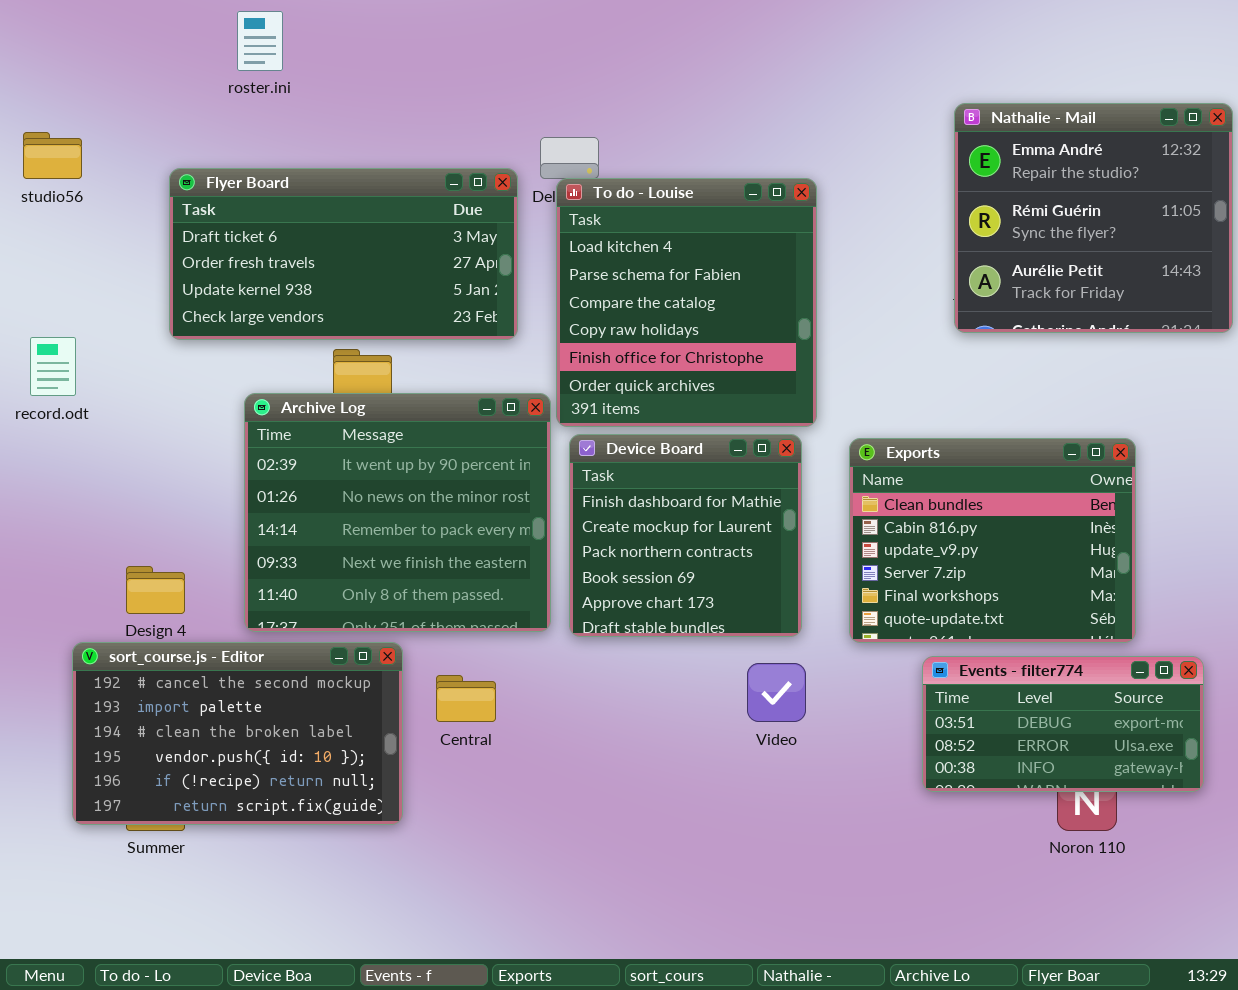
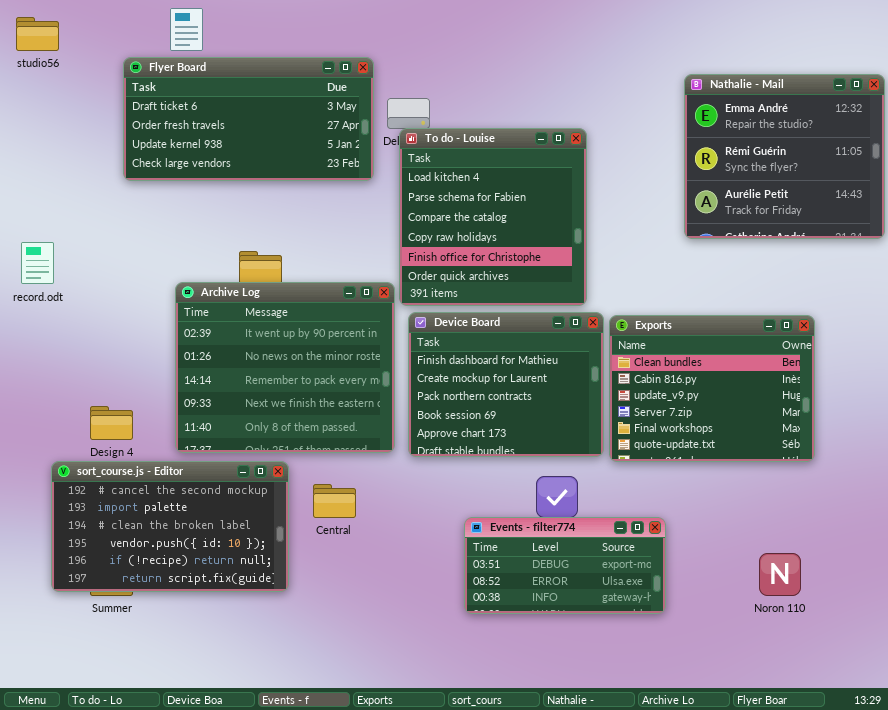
studio56: [23,132,82,179] -> [16,17,59,51], moved
Flyer Board: [169,168,518,340] -> [123,57,374,181], moved
Device Board: [569,434,802,637] -> [408,312,604,457], resized
Events - filter774: [922,656,1204,792] -> [464,517,666,614], moved

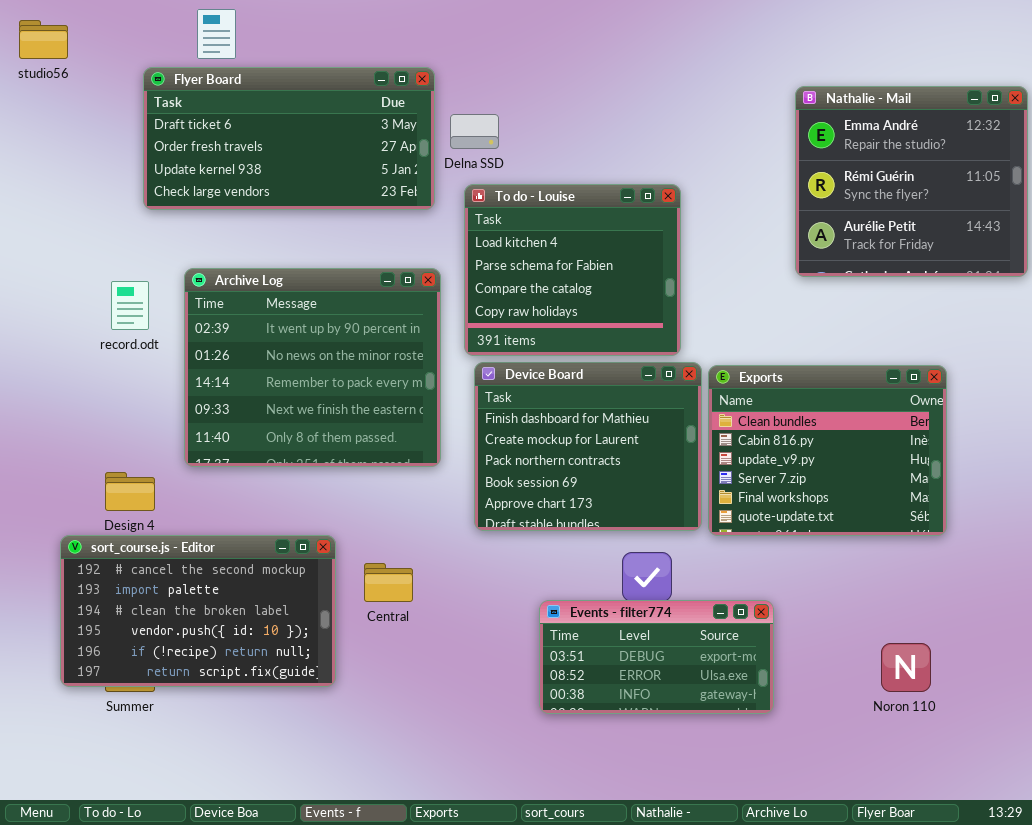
To do - Louise: [399,128,587,306] -> [464,184,681,356], resized
record.odt: [21,242,54,284] -> [111,281,149,330], moved
Archive Log: [175,282,395,453] -> [184,268,441,467], moved

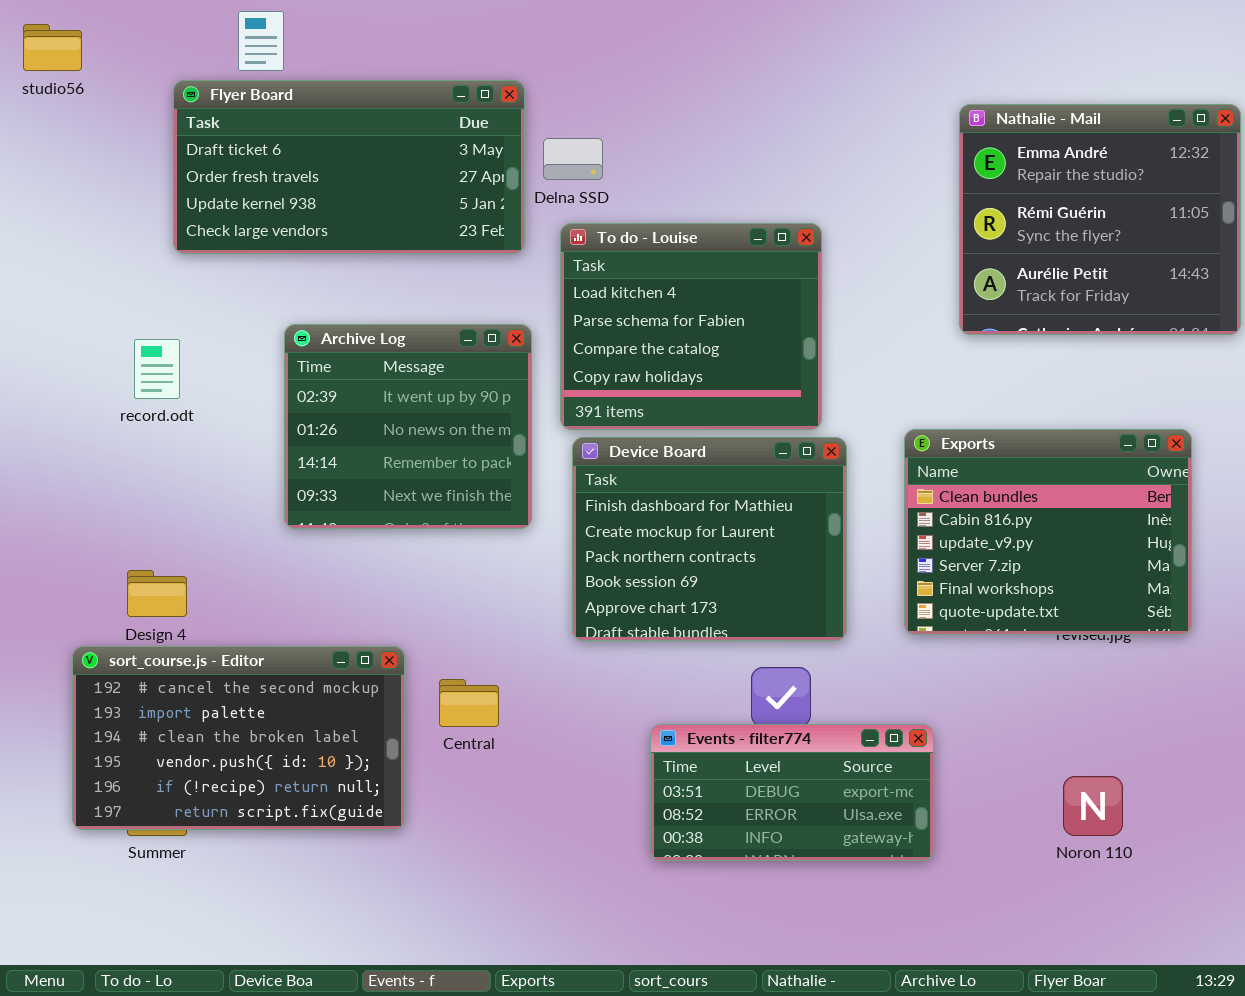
Archive Log: [184,268,441,467] -> [284,324,532,529], resized
Exports: [708,365,947,536] -> [904,429,1192,635], moved

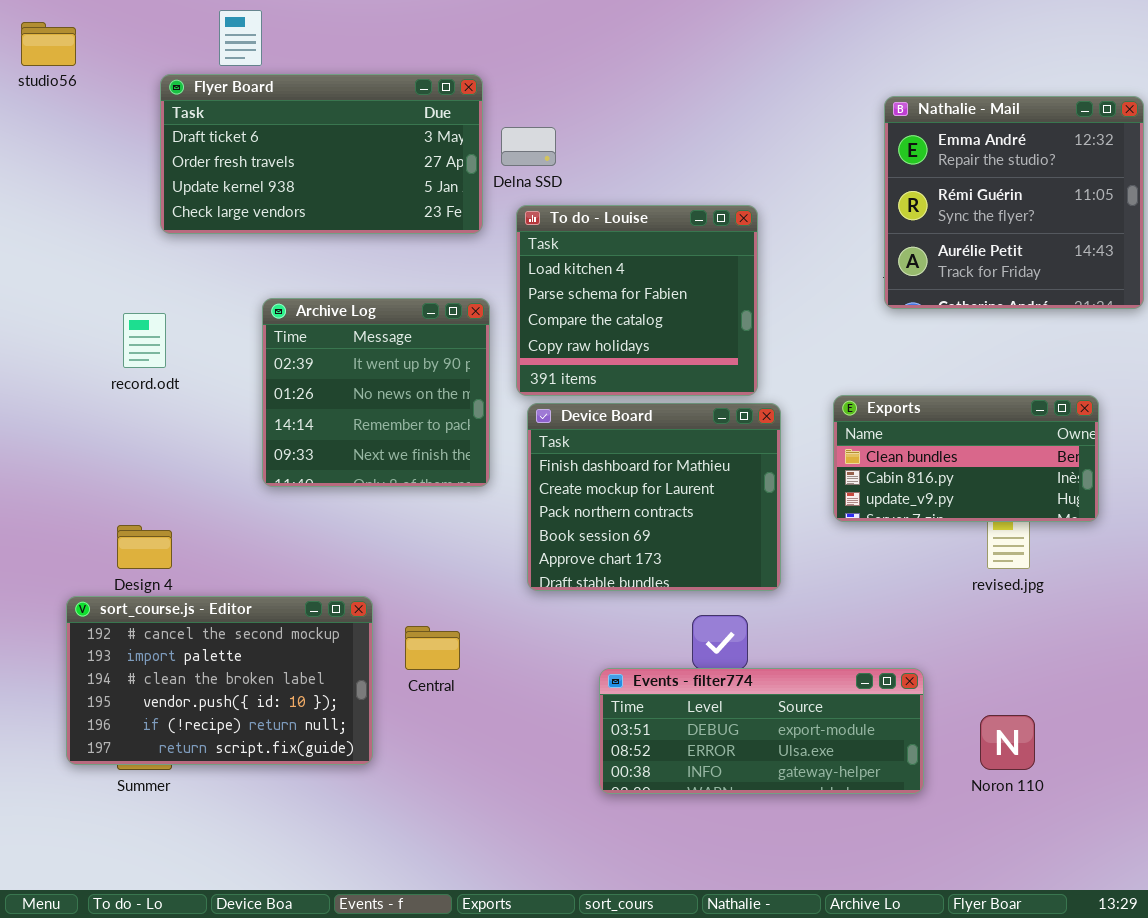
Exports: [904,429,1192,635] -> [833,395,1099,522], resized
Events - filter774: [650,724,934,861] -> [599,668,924,794], resized

